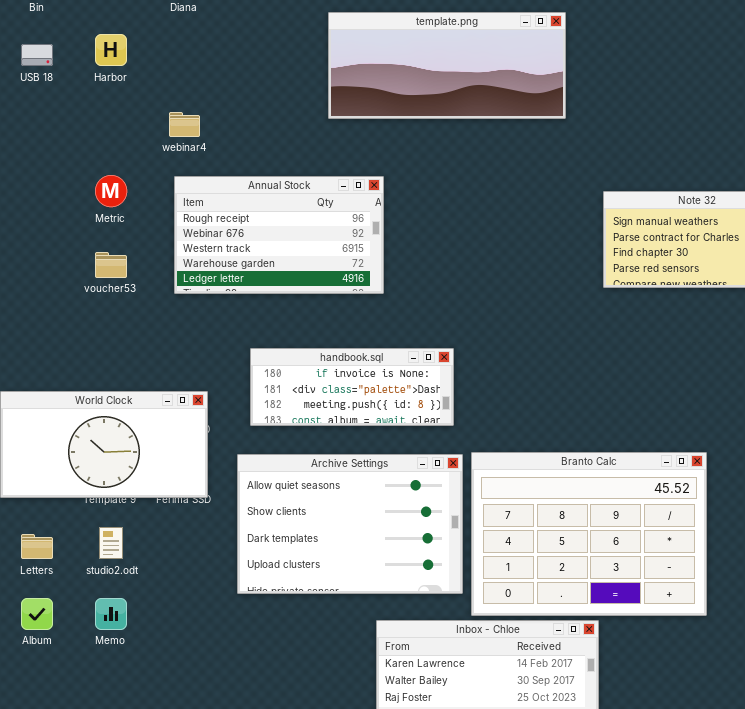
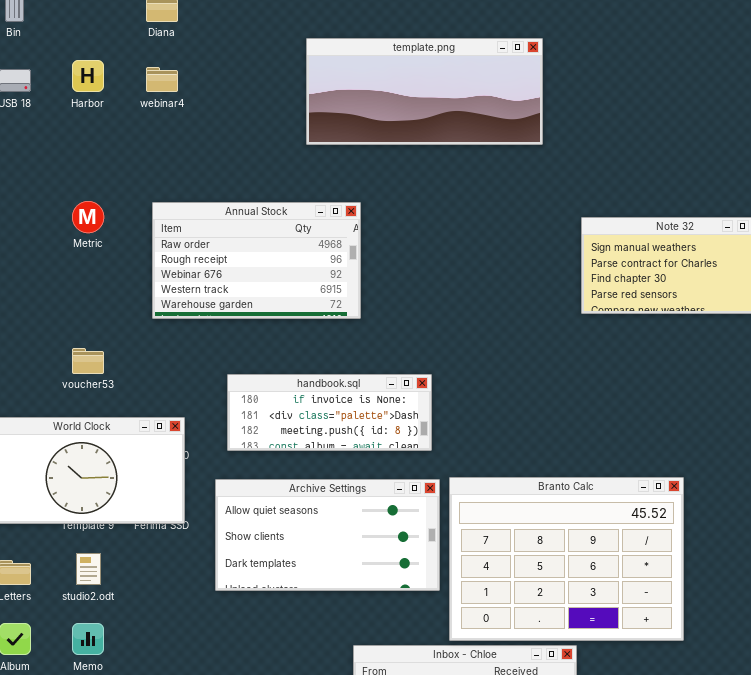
webinar4: [169,112,200,137] -> [146,67,178,92], moved
Annual Stock: [174,176,384,294] -> [152,202,361,319], scrolled up 1 row
voucher53: [95,252,127,278] -> [72,348,104,374], moved
Archive Settings: [237,454,463,594] -> [215,479,440,591], resized

